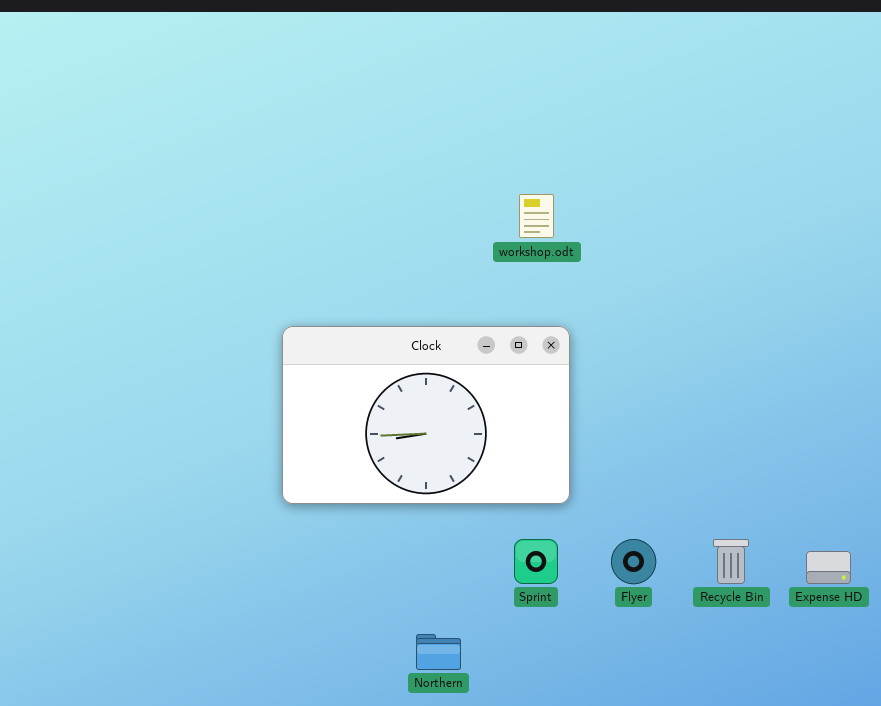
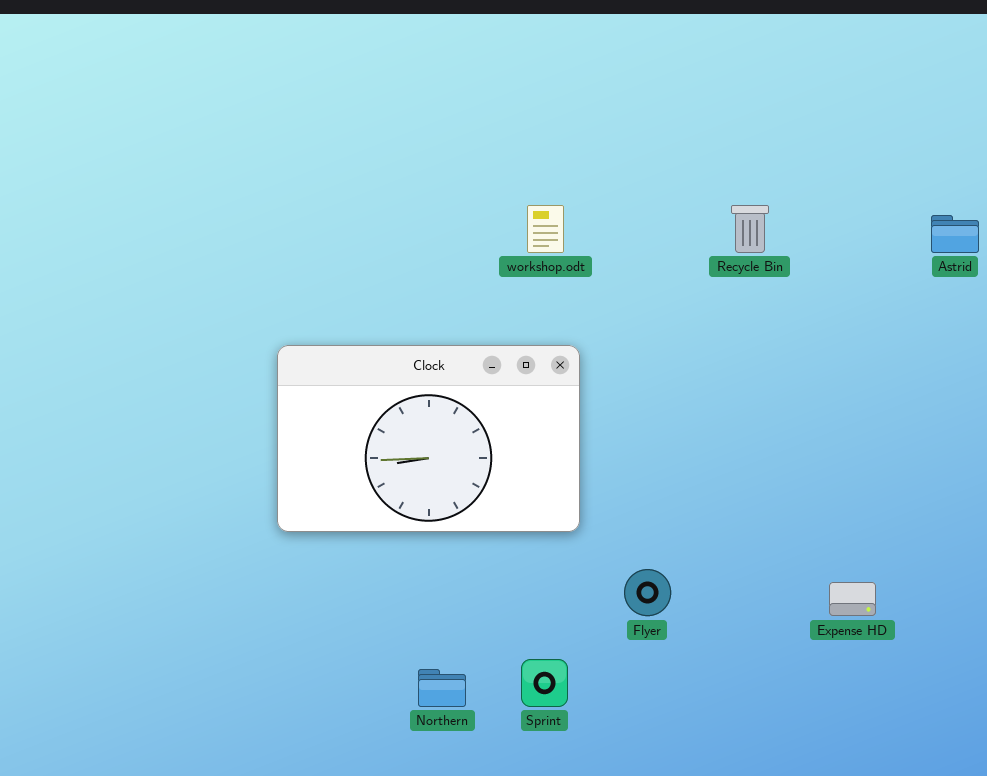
Sprint: [514,539,558,584] -> [521,659,568,707], moved
Recycle Bin: [713,539,749,584] -> [731,205,769,253], moved

